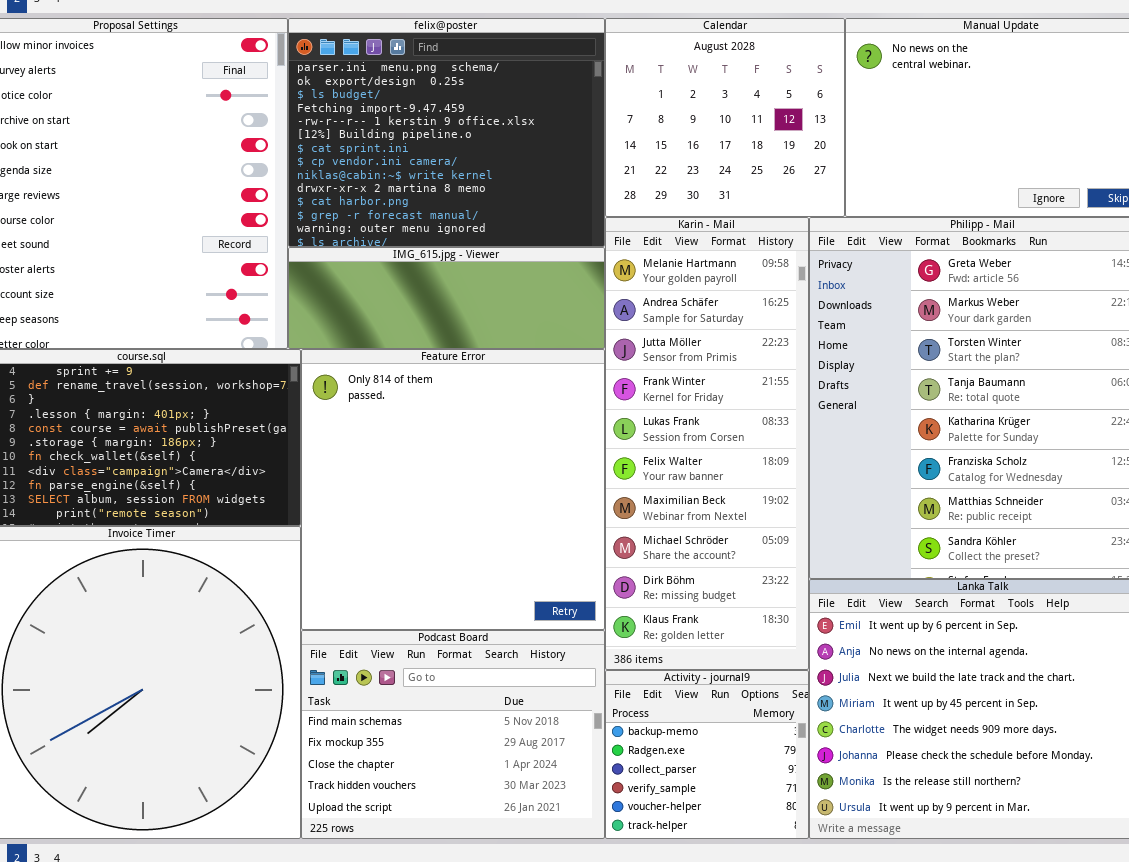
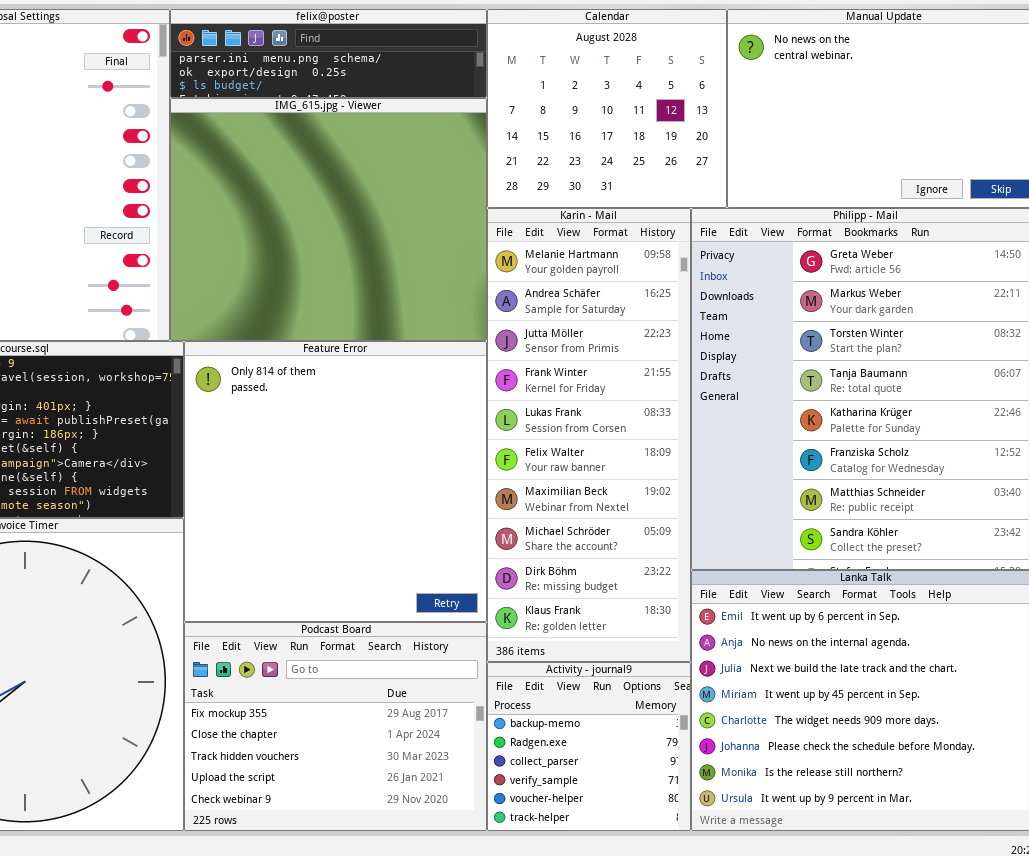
felix@poster: [288,18,605,247] -> [170,9,487,98], resized
IMG_615.jpg - Viewer: [288,247,605,349] -> [170,98,487,341], resized
Podcast Board: [301,630,605,839] -> [184,622,487,831], scrolled down 1 row

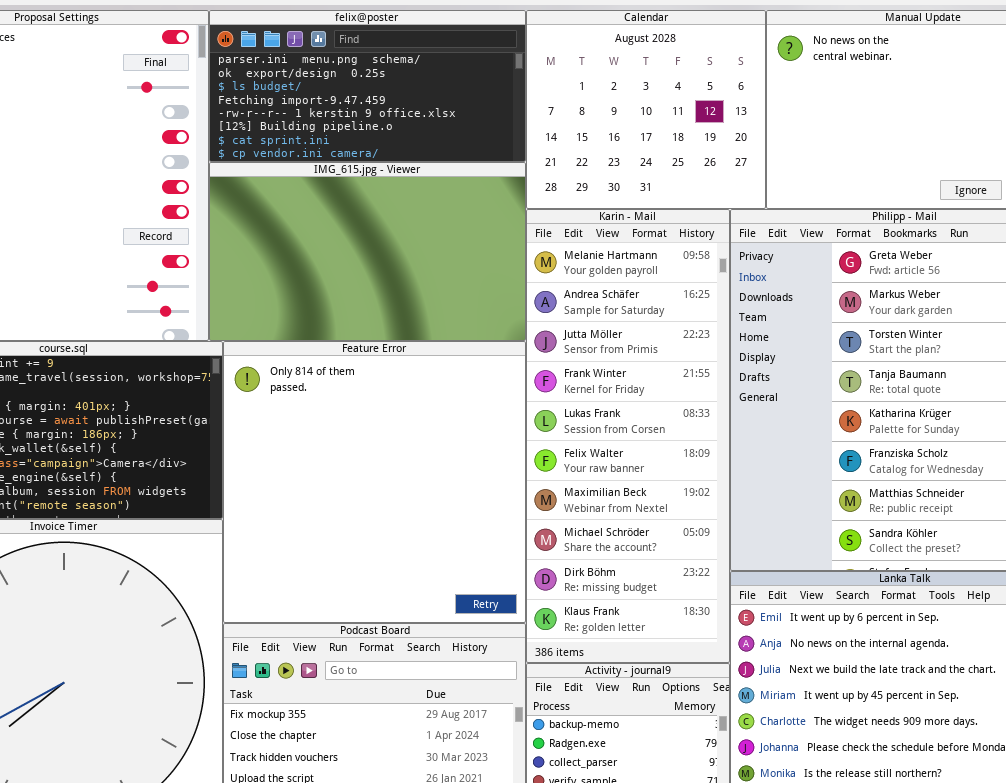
felix@poster: [170,9,487,98] -> [209,10,526,162], resized
IMG_615.jpg - Viewer: [170,98,487,341] -> [209,162,526,341], resized

